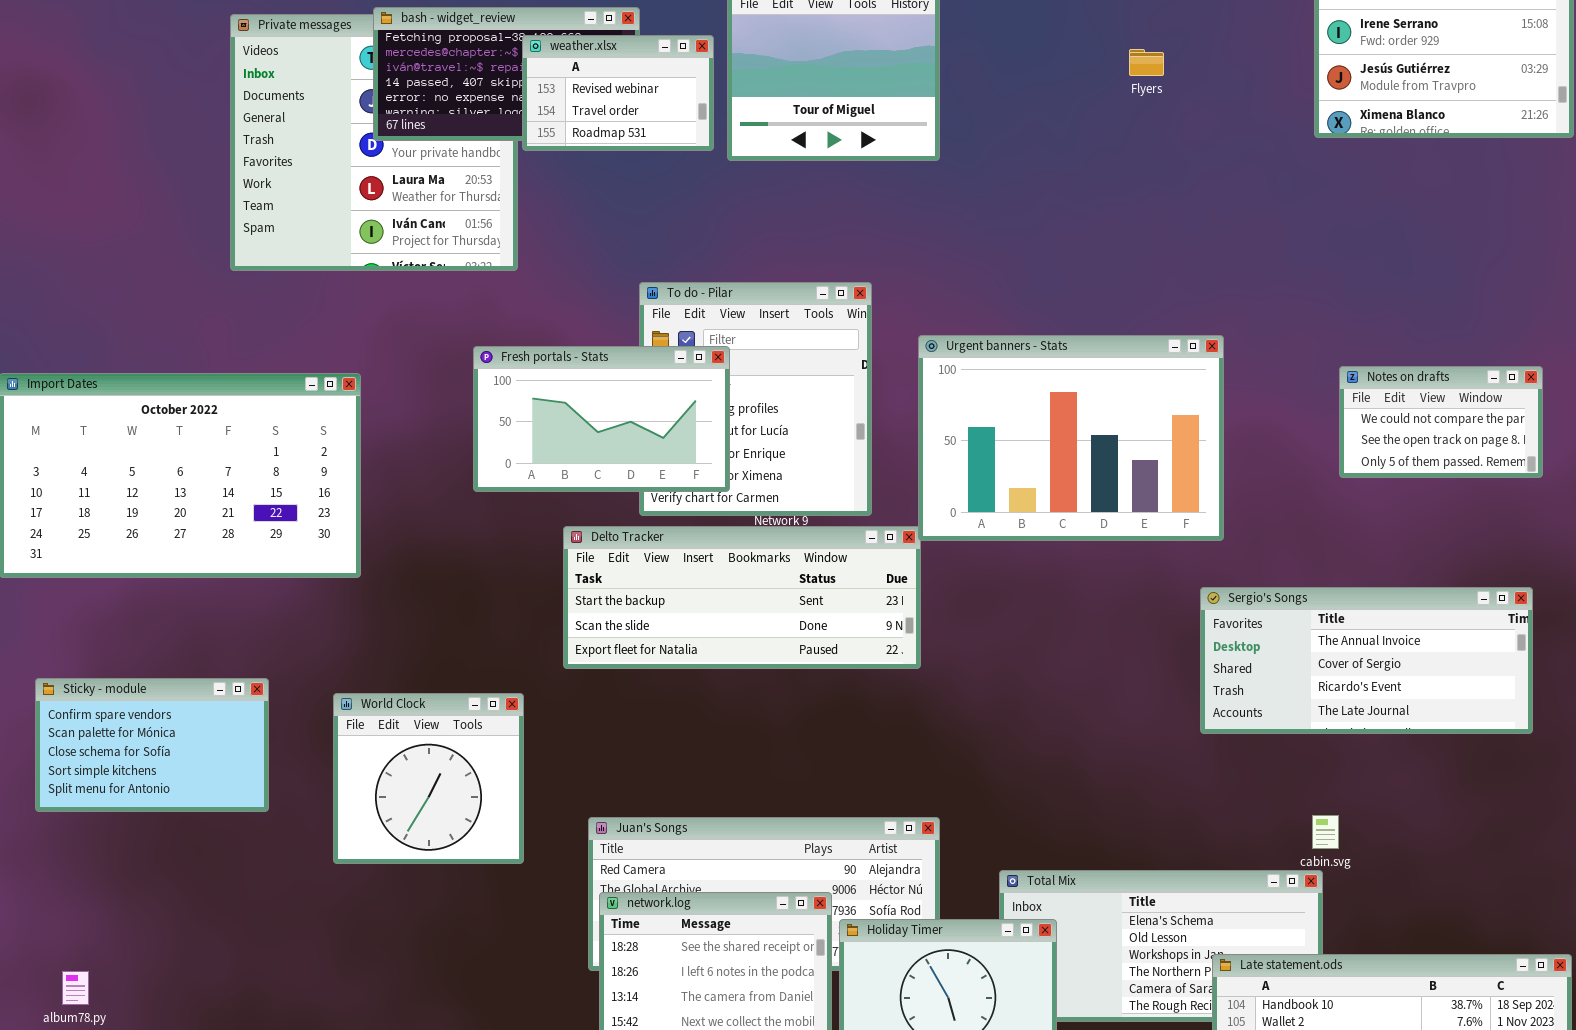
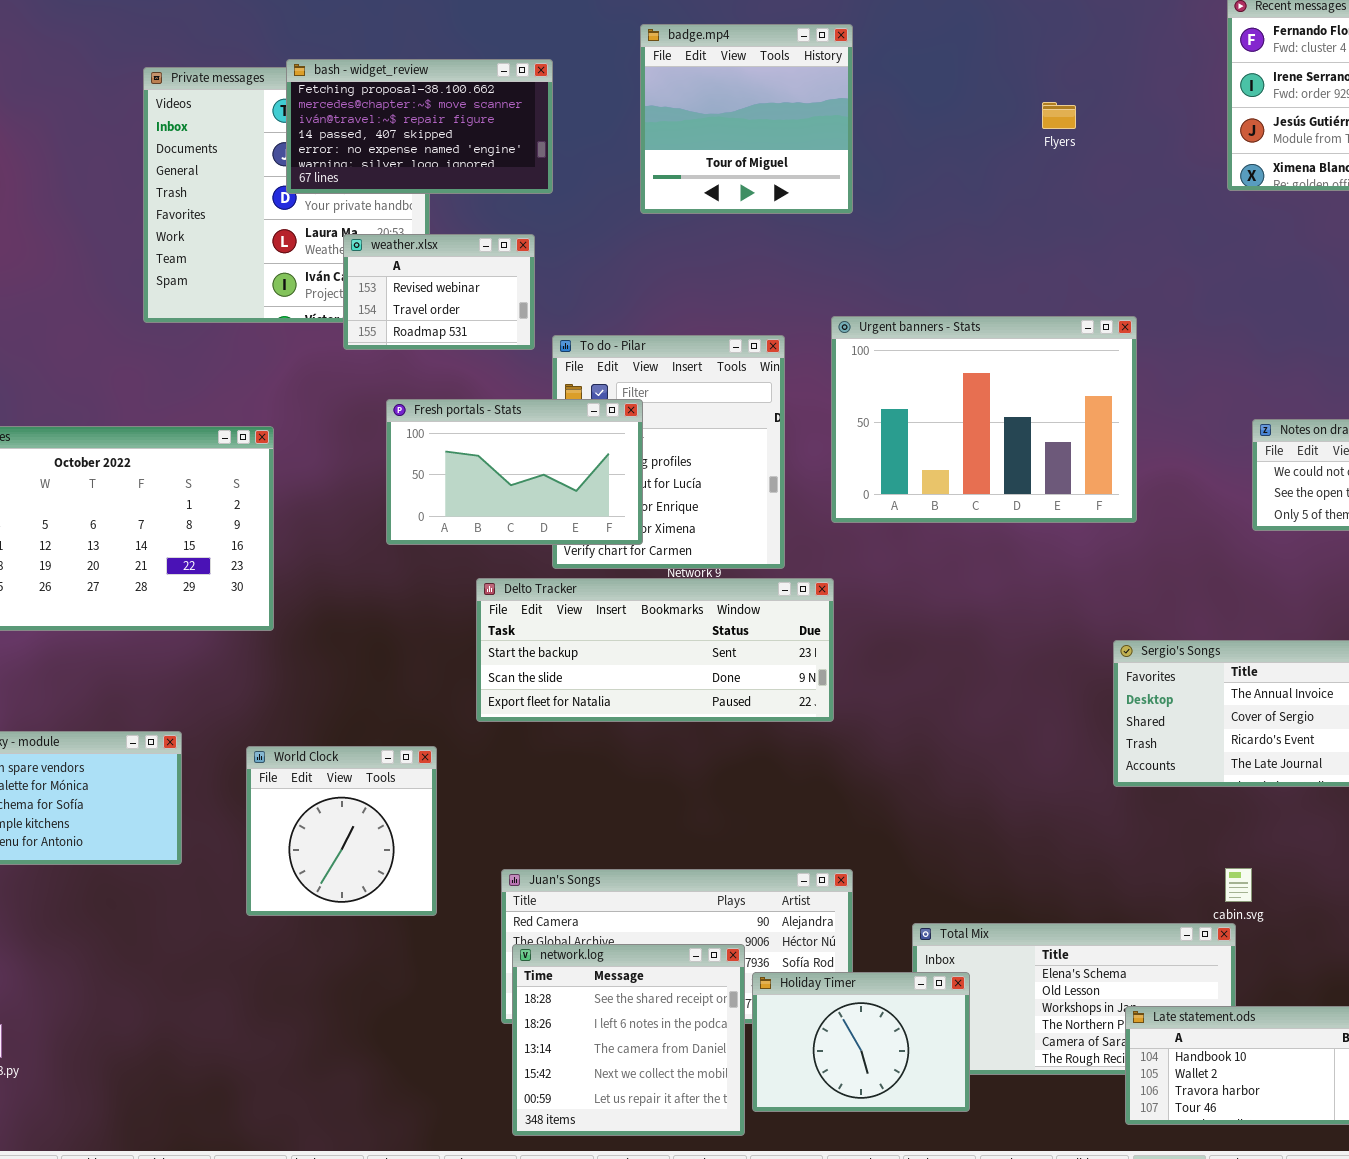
weather.xlsx: [522,35,714,151] -> [343,234,535,350], moved
Urgent banners - Stats: [918,335,1224,541] -> [831,316,1137,523], moved

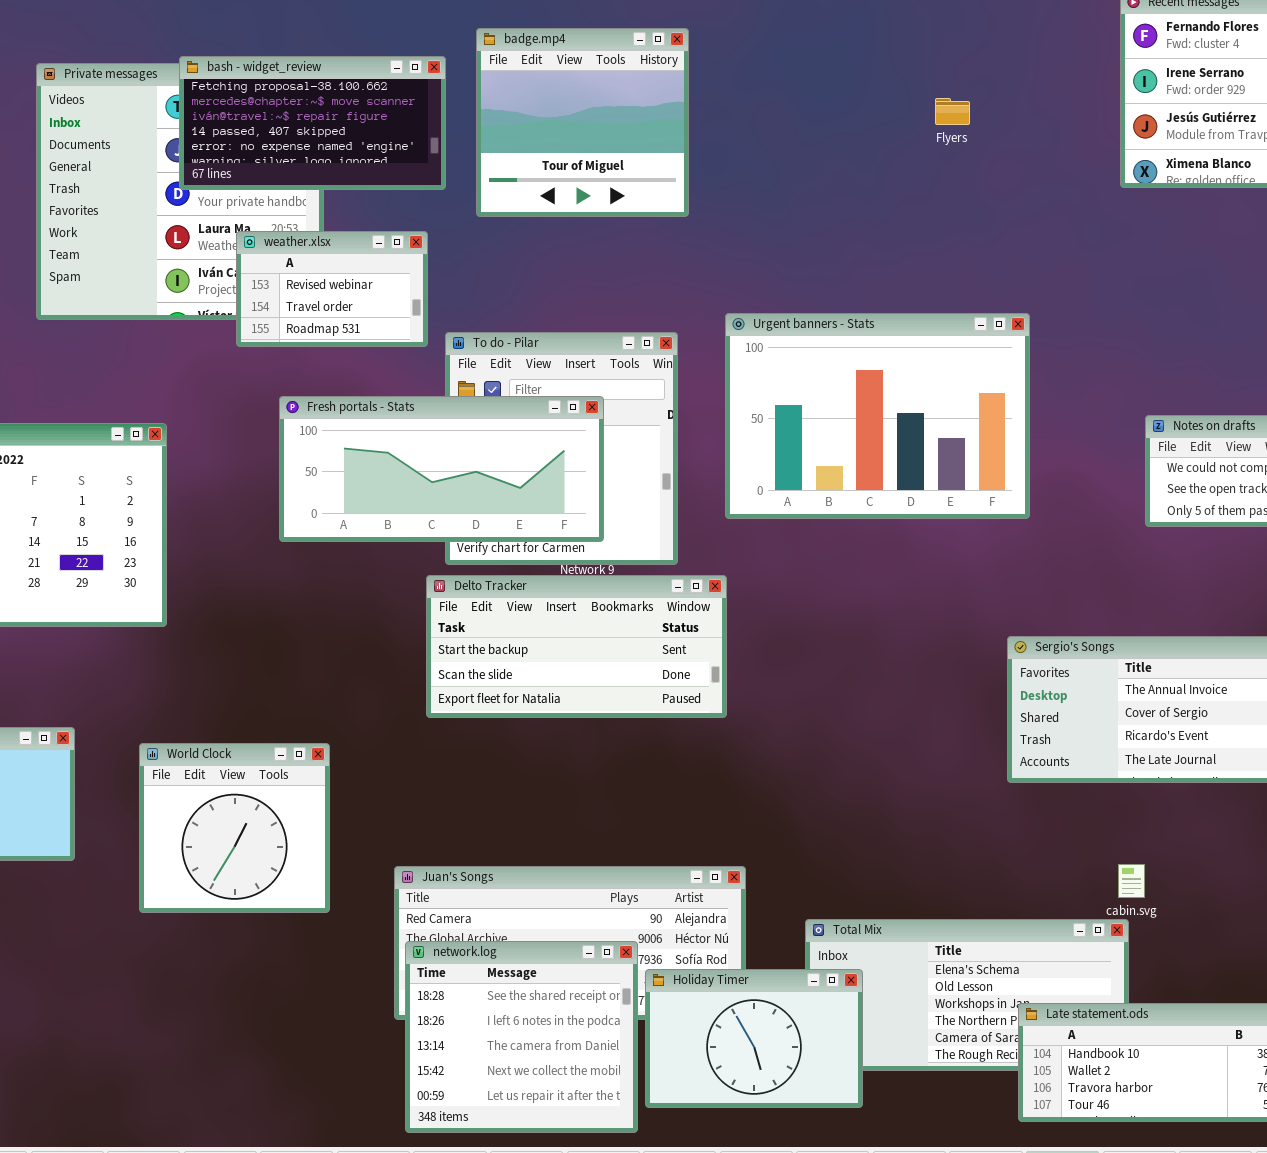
badge.mp4: [640,24,853,214] -> [476,28,689,217], moved
Fresh portals - Stats: [386,399,643,545] -> [279,396,604,542], resized
Delto Tracker: [476,578,834,722] -> [426,575,727,718], resized

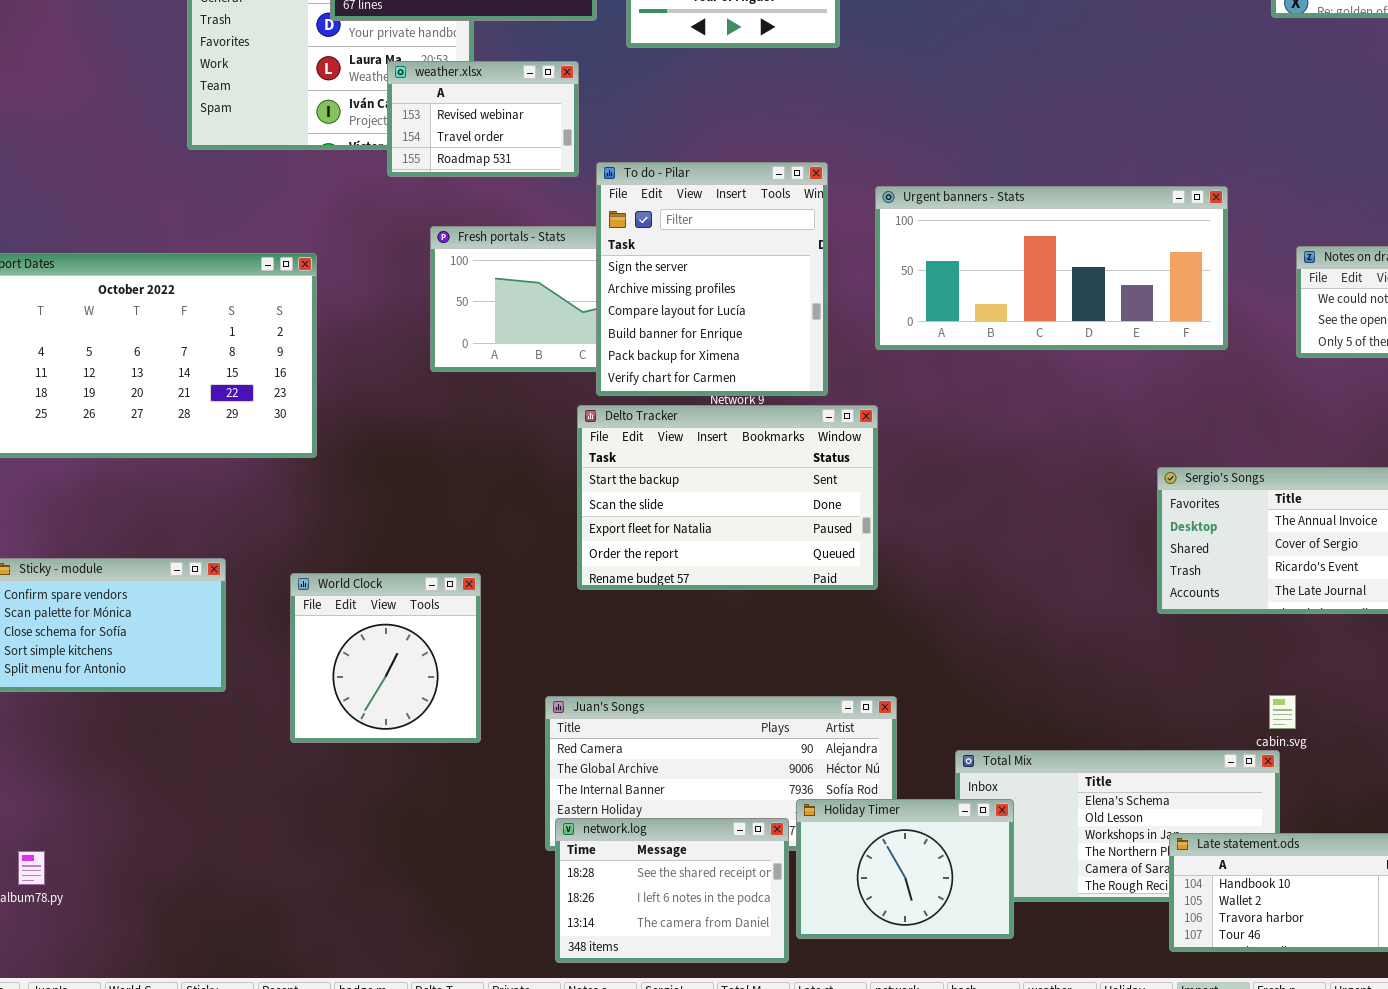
Urgent banners - Stats: [725,313,1030,519] -> [875,186,1228,350], resized
To do - Pilar: [445,332,678,565] -> [596,162,828,396], raised
Delto Tracker: [426,575,727,718] -> [577,405,878,590], resized
network.log: [405,941,638,1133] -> [555,818,789,963], resized

